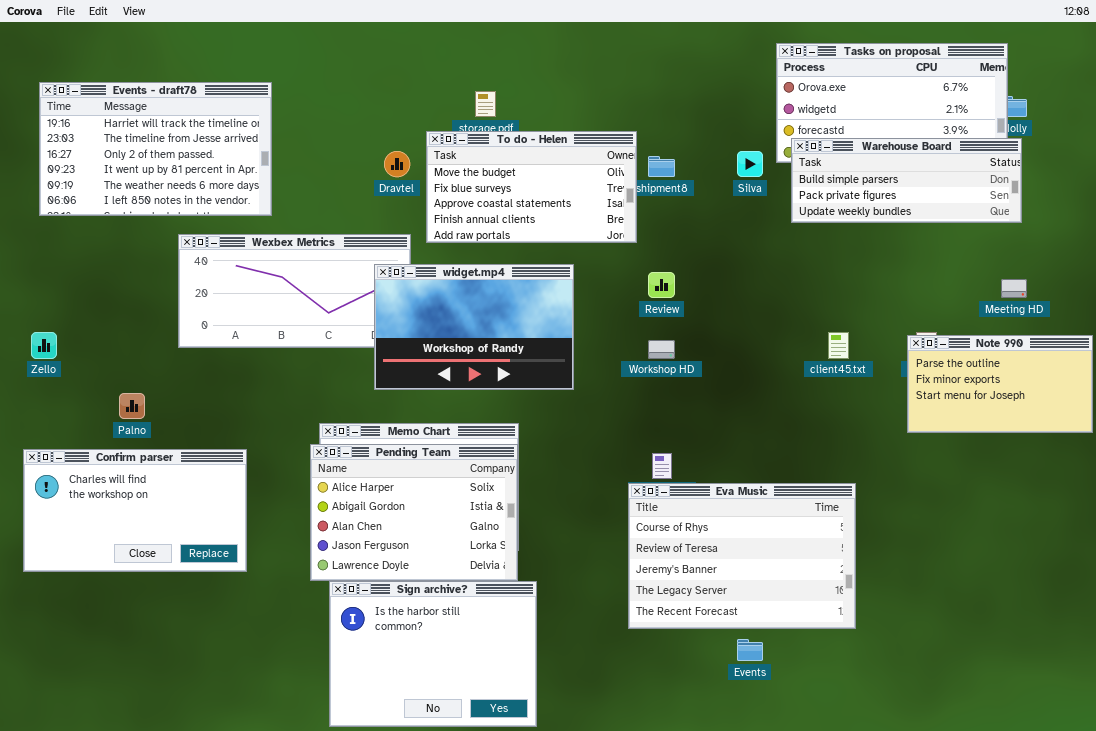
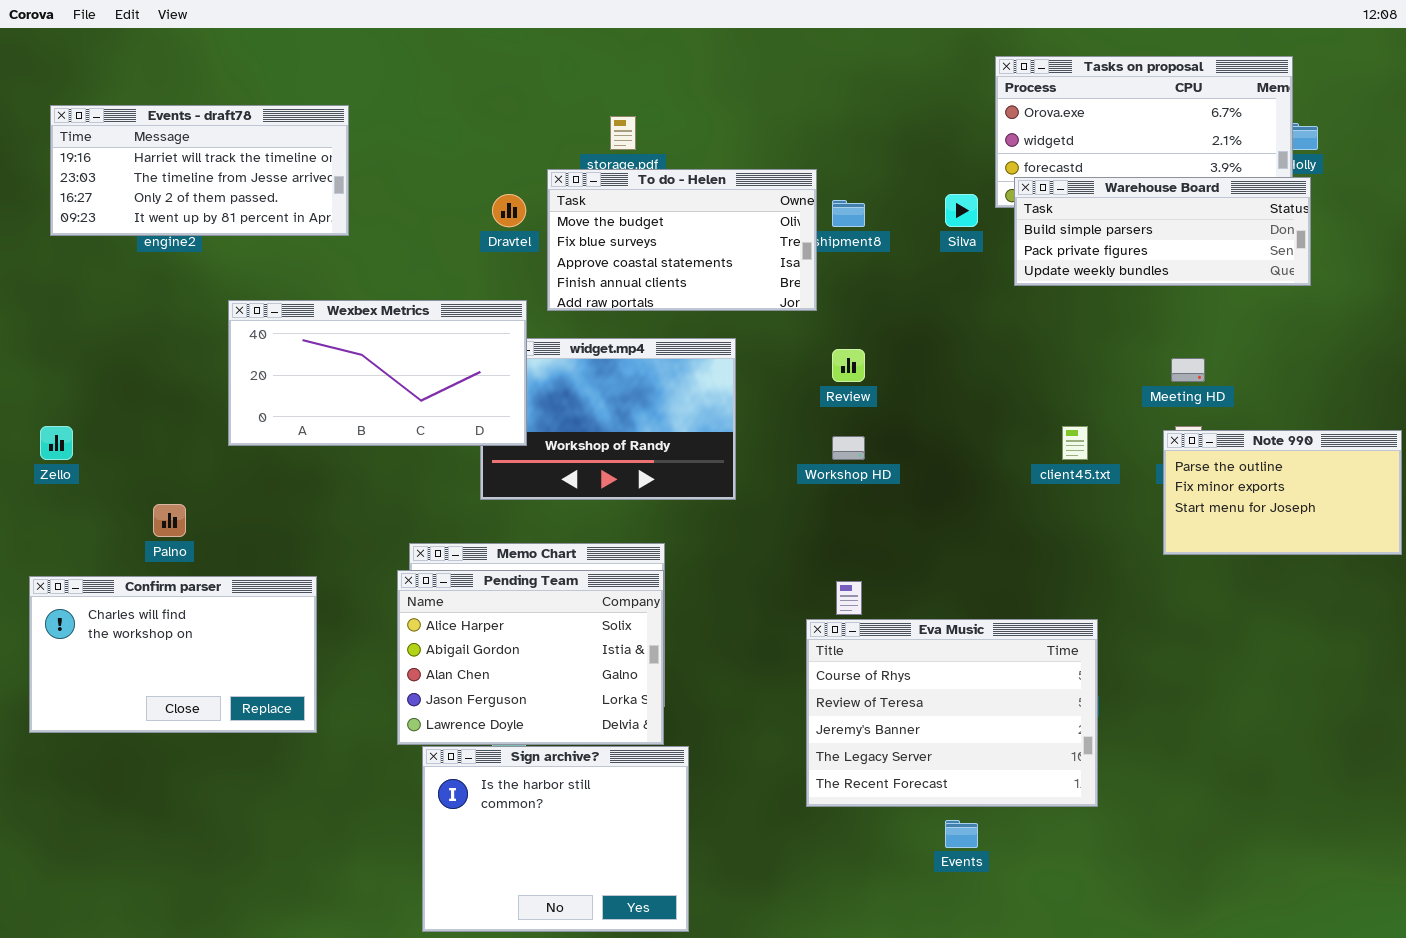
Events - draft78: [39,82,272,216] -> [50,105,349,236], resized
Wexbex Metrics: [178,234,411,348] -> [228,300,527,446], raised
Meeting HD: [1001,279,1027,298] -> [1171,358,1205,382], moved

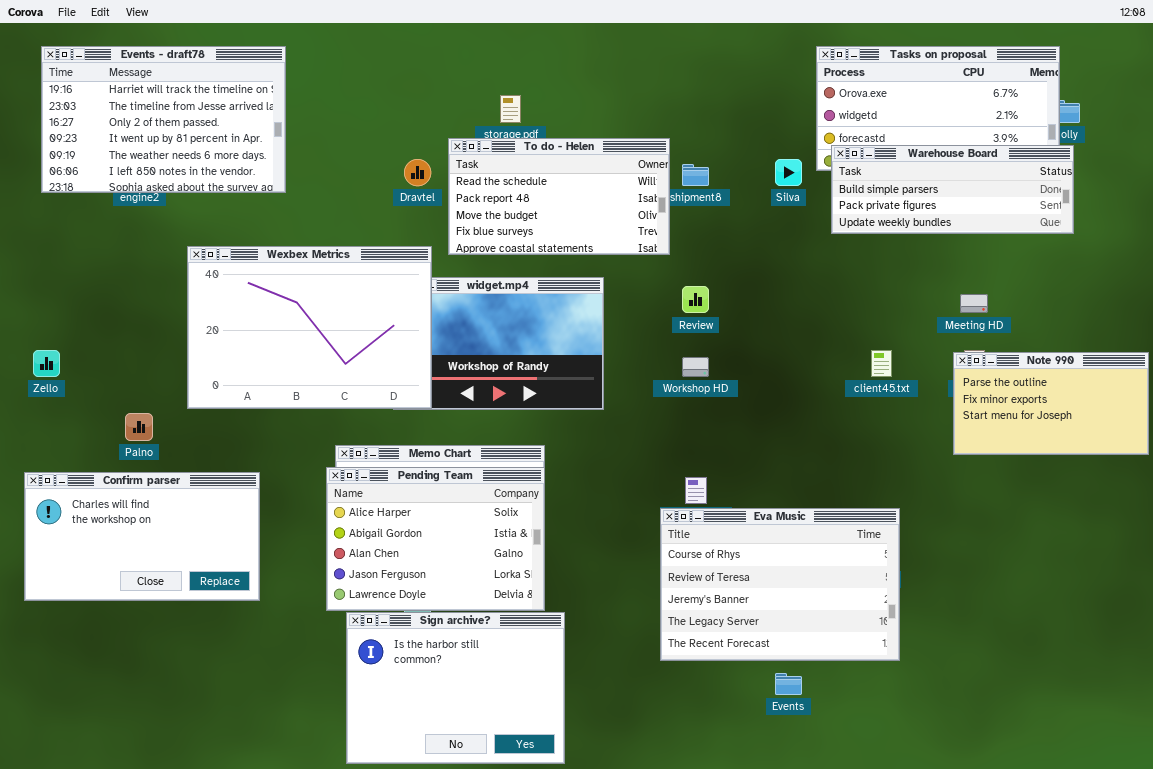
Events - draft78: [50,105,349,236] -> [41,46,286,193], resized
To do - Helen: [547,169,817,311] -> [448,138,670,255], scrolled up 2 rows
Wexbex Metrics: [228,300,527,446] -> [187,246,432,409], resized

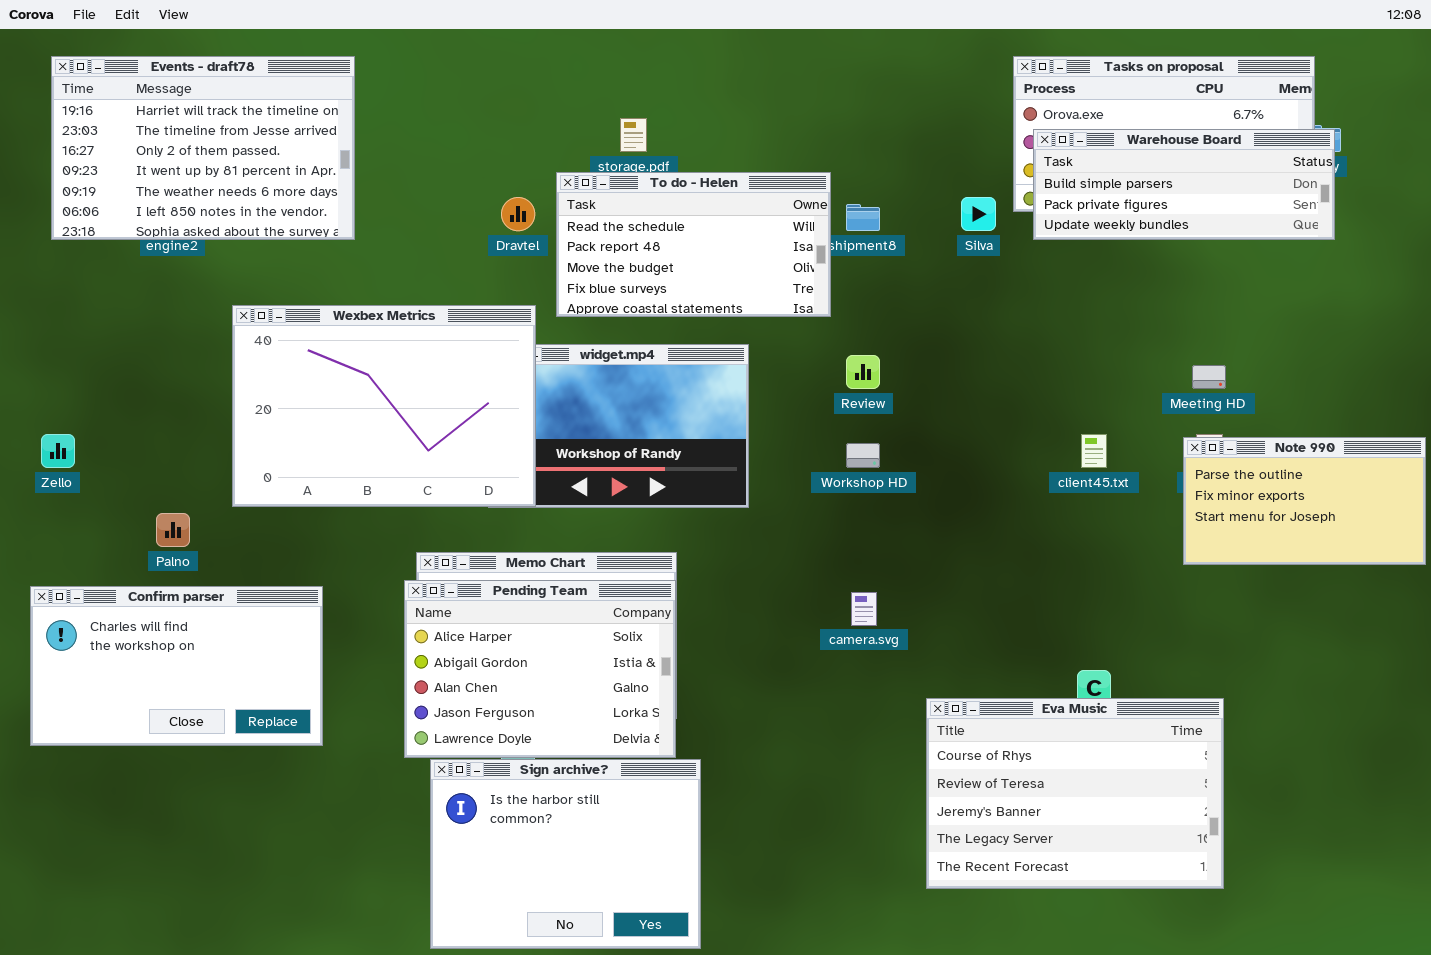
Warehouse Board: [831,145,1074,234] -> [1033,129,1335,240], moved
Eva Music: [660,508,900,661] -> [926,698,1224,889], moved

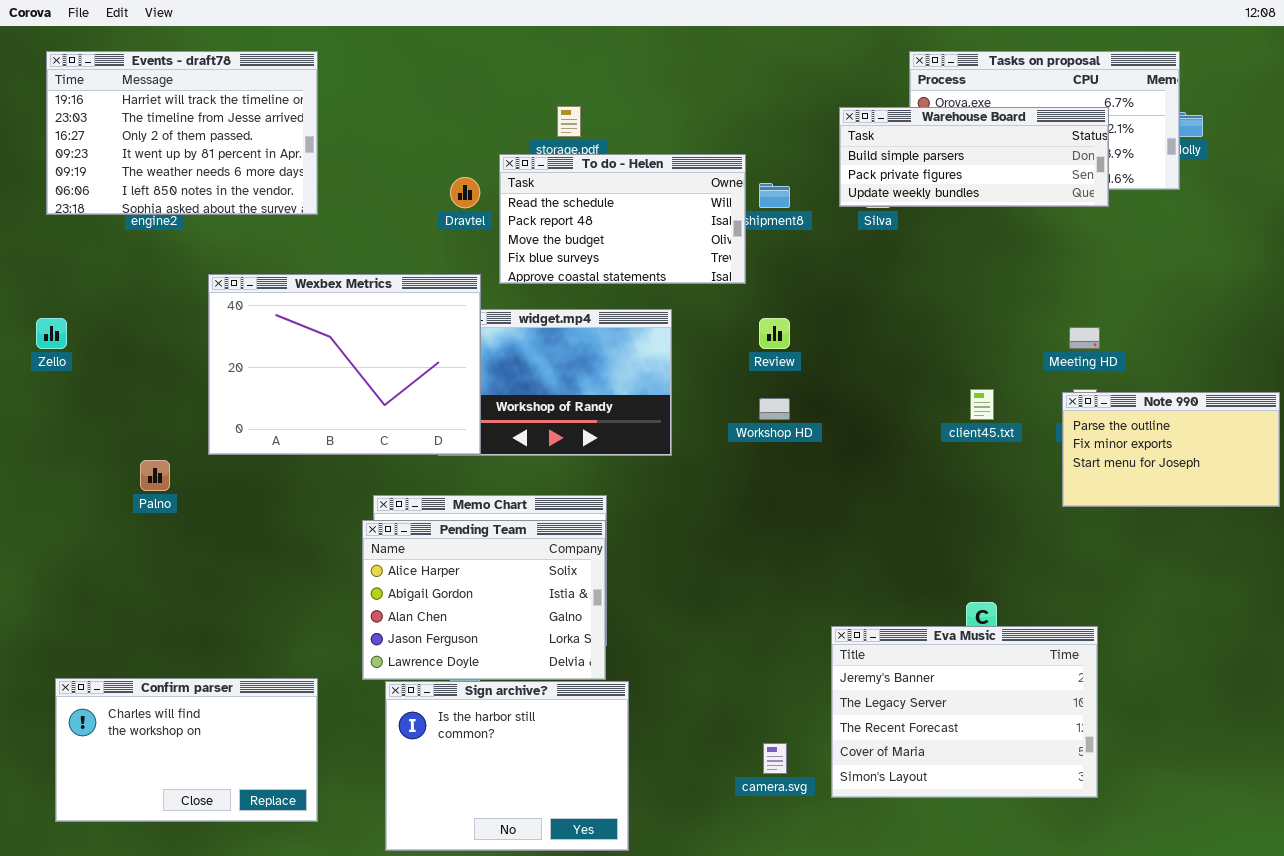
Warehouse Board: [1033,129,1335,240] -> [839,107,1109,207], moved
Zello: [41,434,75,468] -> [36,318,67,349], moved
Confirm parser: [30,586,323,746] -> [55,678,318,822], moved
camera.svg: [851,592,877,626] -> [763,743,787,774], moved
Eva Music: [926,698,1224,889] -> [831,626,1098,798], scrolled down 2 rows

